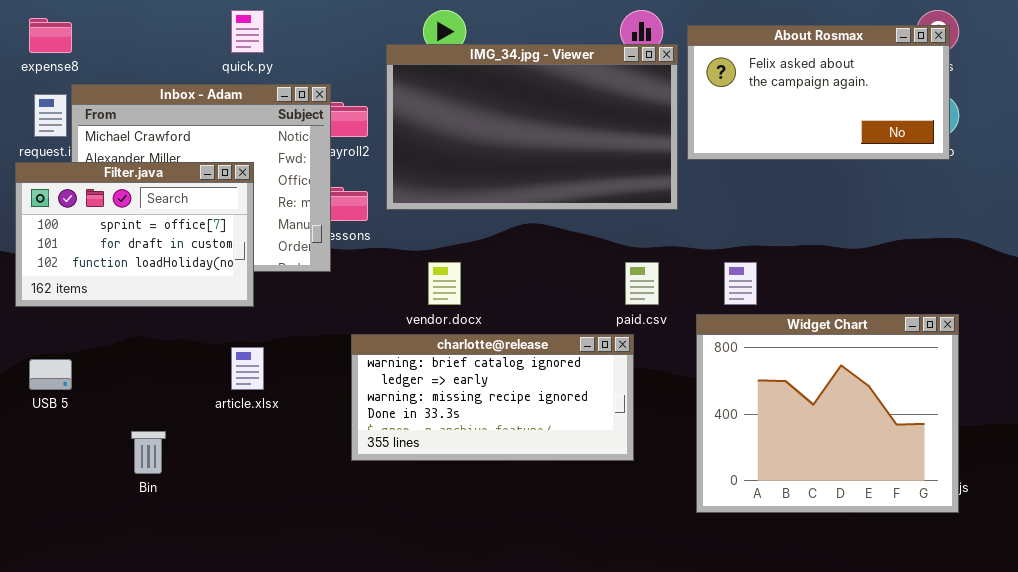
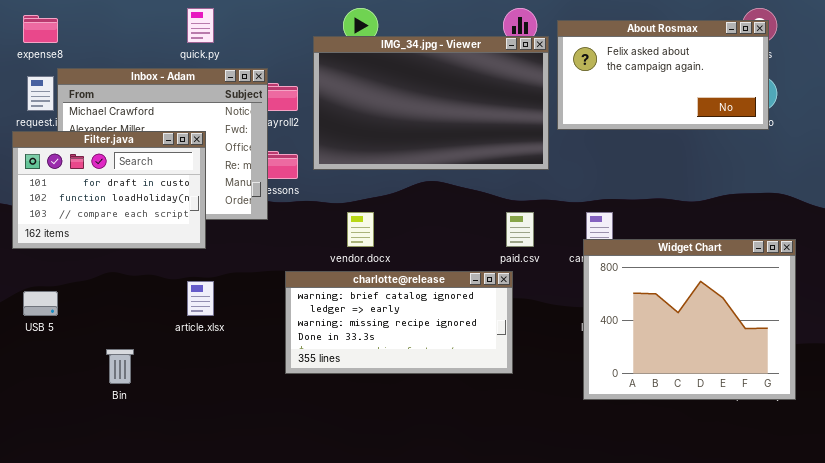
Filter.java: [15,162,254,307] -> [12,131,206,249], scrolled down 1 row
Widget Chart: [696,314,959,513] -> [583,239,796,400], moved

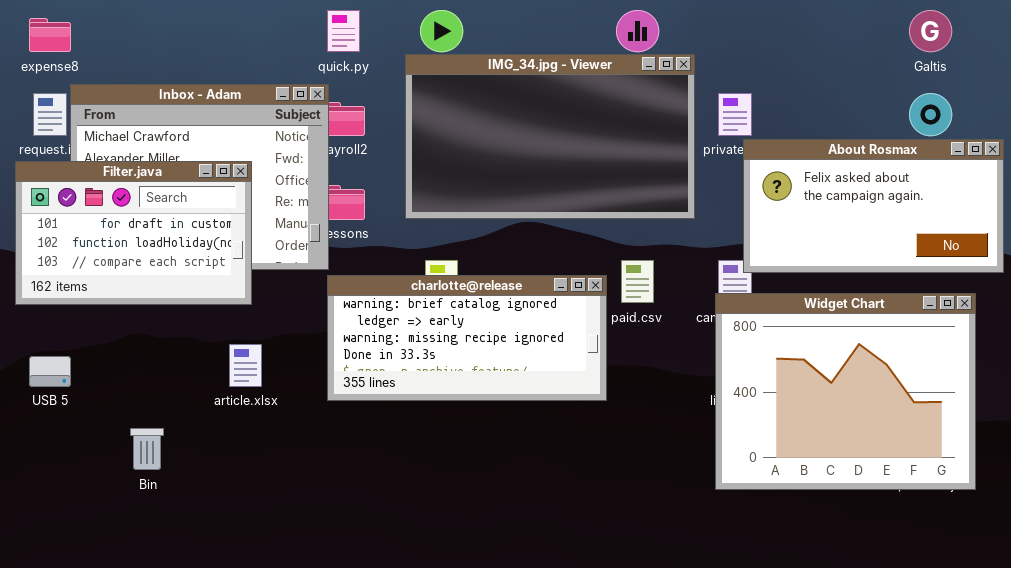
quick.py: [187,8,214,43] -> [327,10,360,52], moved
About Rosmax: [557,20,769,130] -> [743,139,1004,273], moved
IMG_34.jpg - Viewer: [313,36,549,170] -> [405,54,695,219], moved
charlotte@release: [285,271,513,374] -> [327,275,607,401], moved

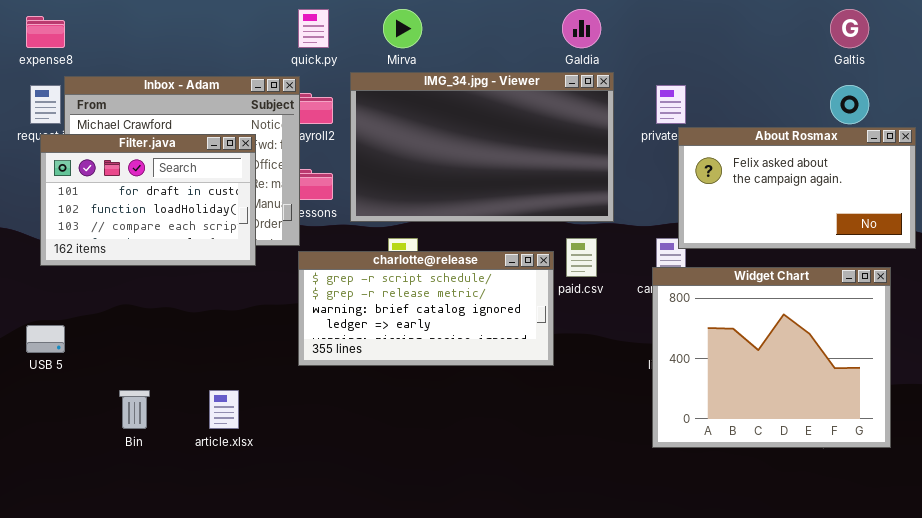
IMG_34.jpg - Viewer: [405,54,695,219] -> [350,72,614,222], moved
Filter.java: [15,161,252,305] -> [40,134,256,266], moved
charlotte@release: [327,275,607,401] -> [298,251,554,366], scrolled up 2 rows
article.xlsx: [229,344,262,387] -> [209,390,239,429], moved

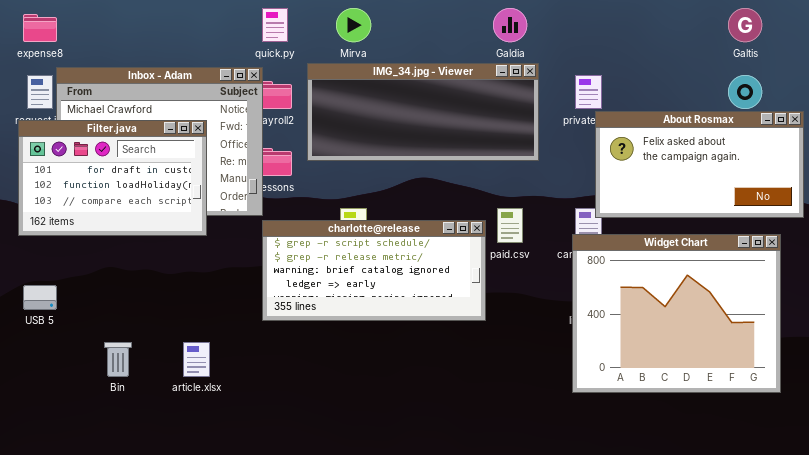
IMG_34.jpg - Viewer: [350,72,614,222] -> [307,63,539,161], resized
Filter.java: [40,134,256,266] -> [18,120,207,236], moved

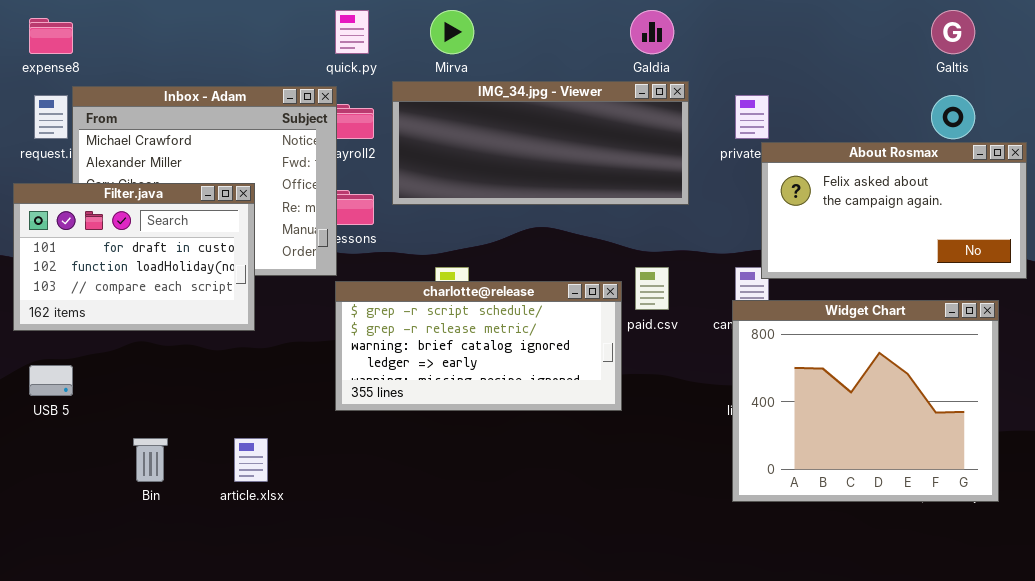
Filter.java: [18,120,207,236] -> [13,183,255,331], moved

